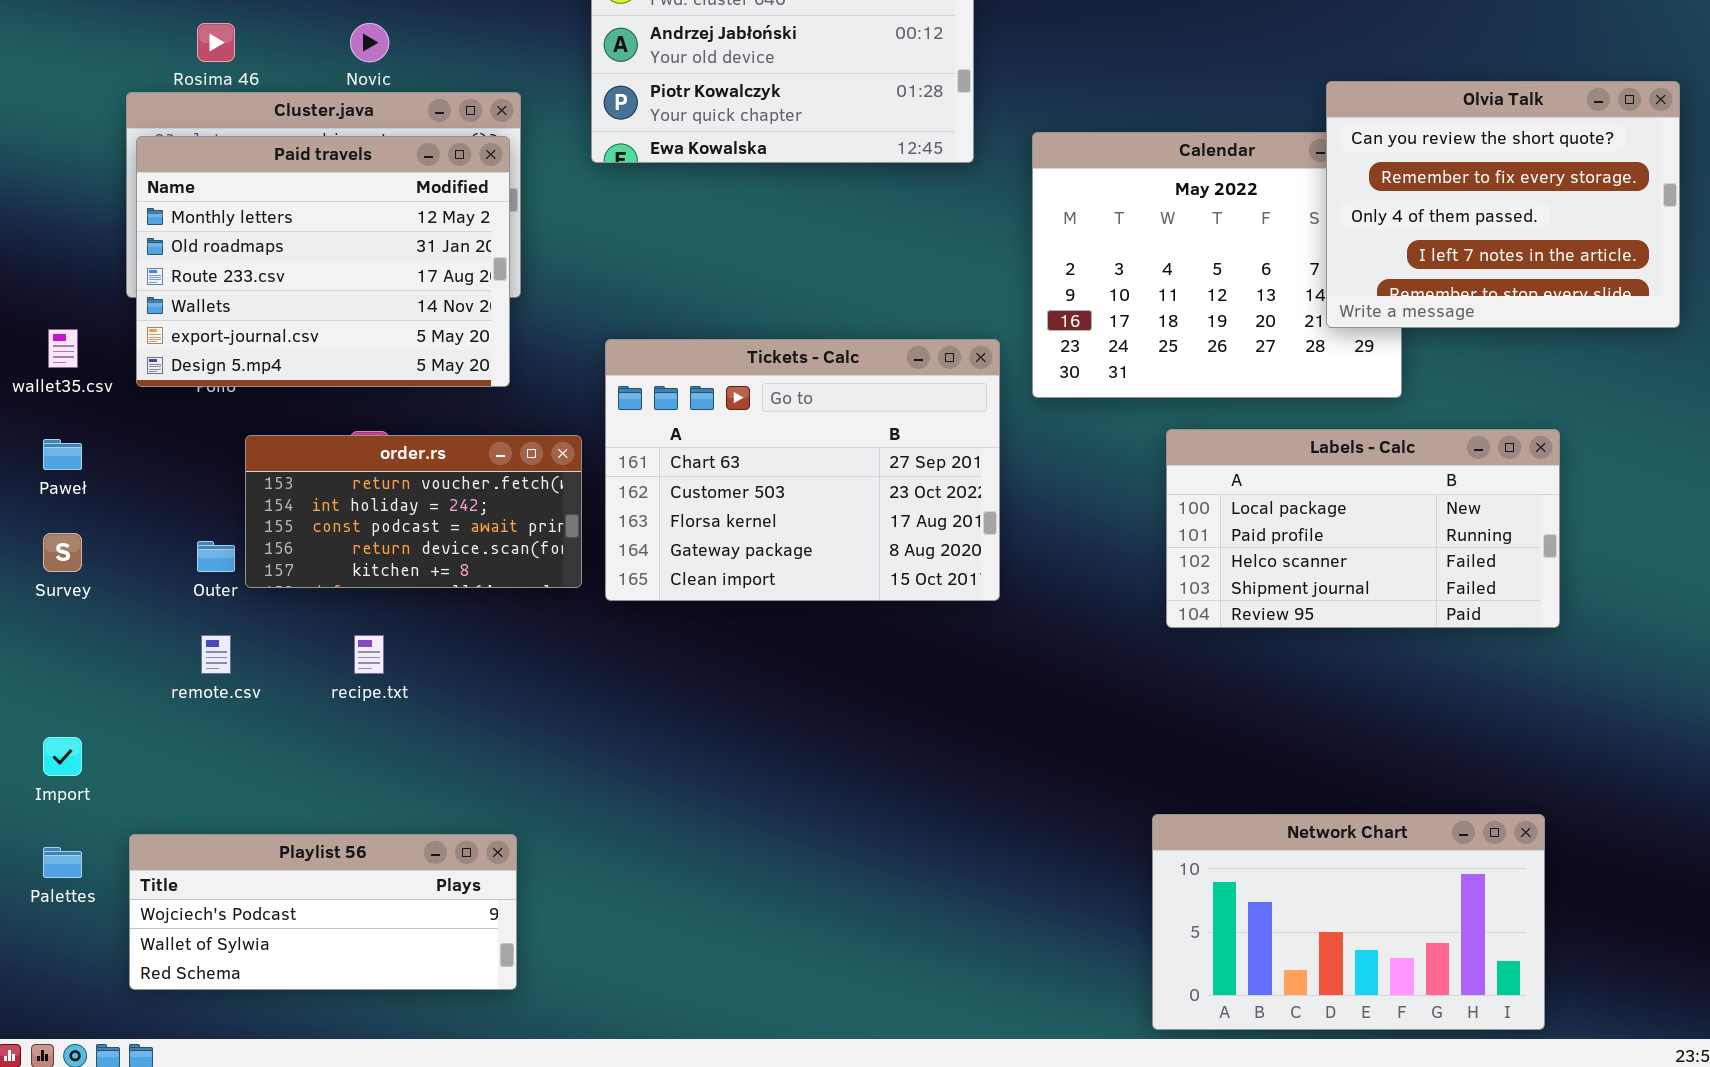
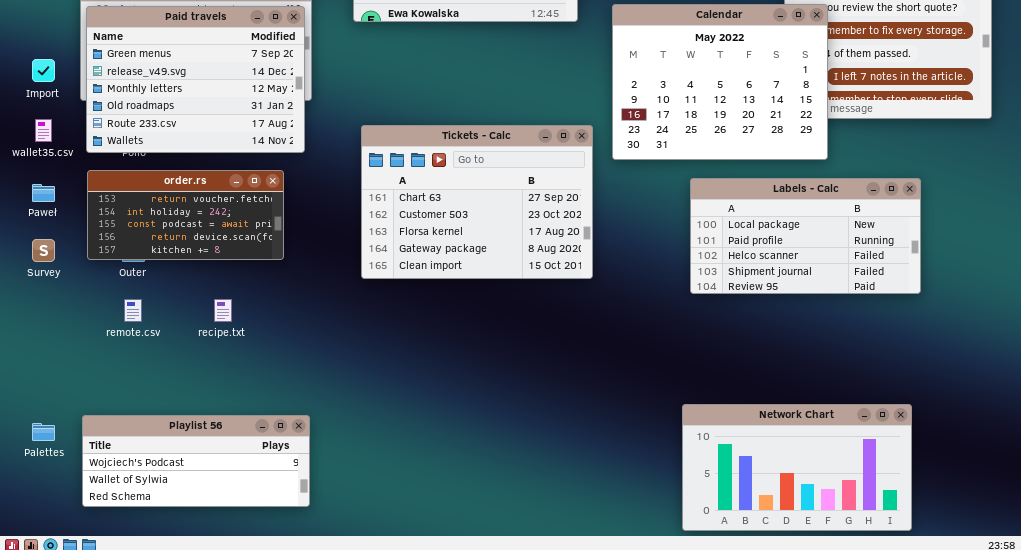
Calendar: [1032,132,1402,398] -> [612,4,828,160], raised
Paid travels: [136,136,510,387] -> [86,6,305,153], scrolled up 2 rows
order.rs: [245,435,582,588] -> [87,170,284,260], moved
Import: [43,737,82,776] -> [32,59,55,82], moved

